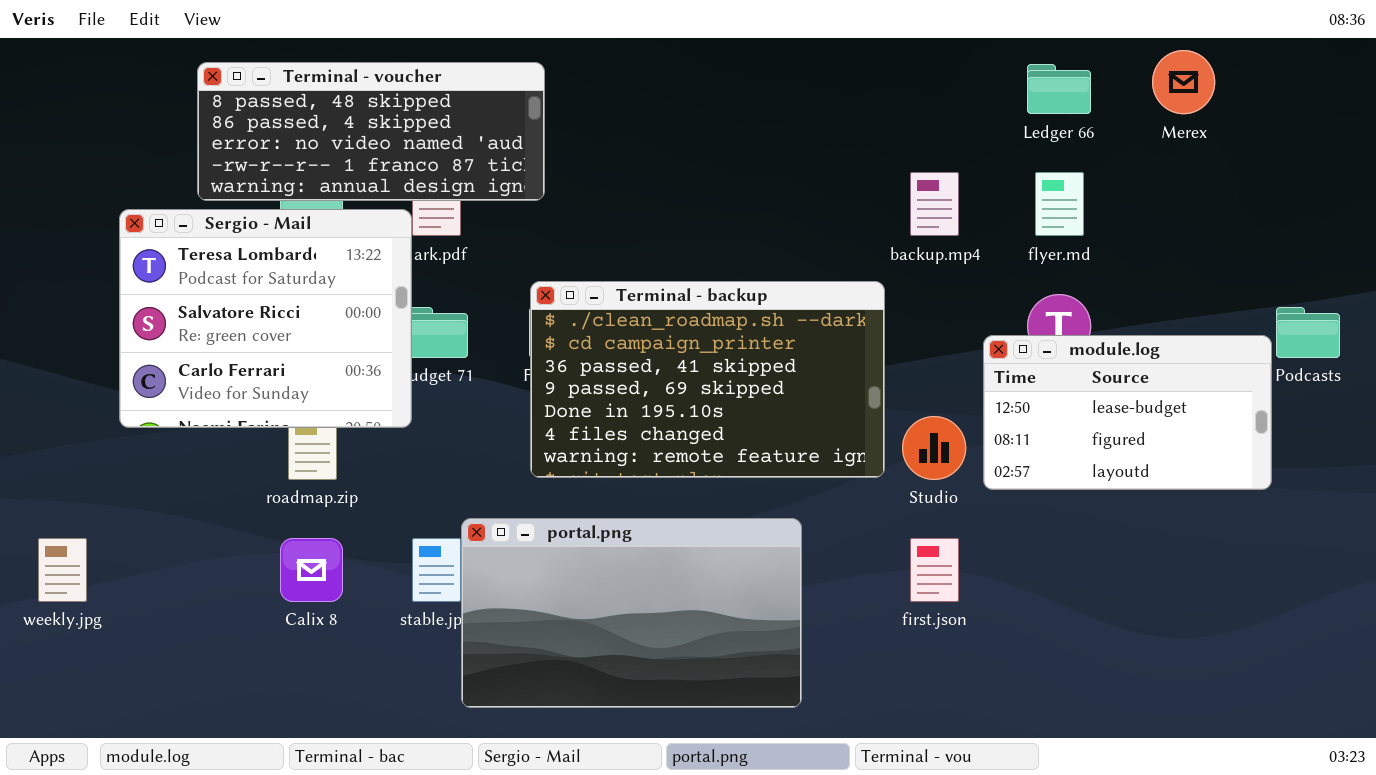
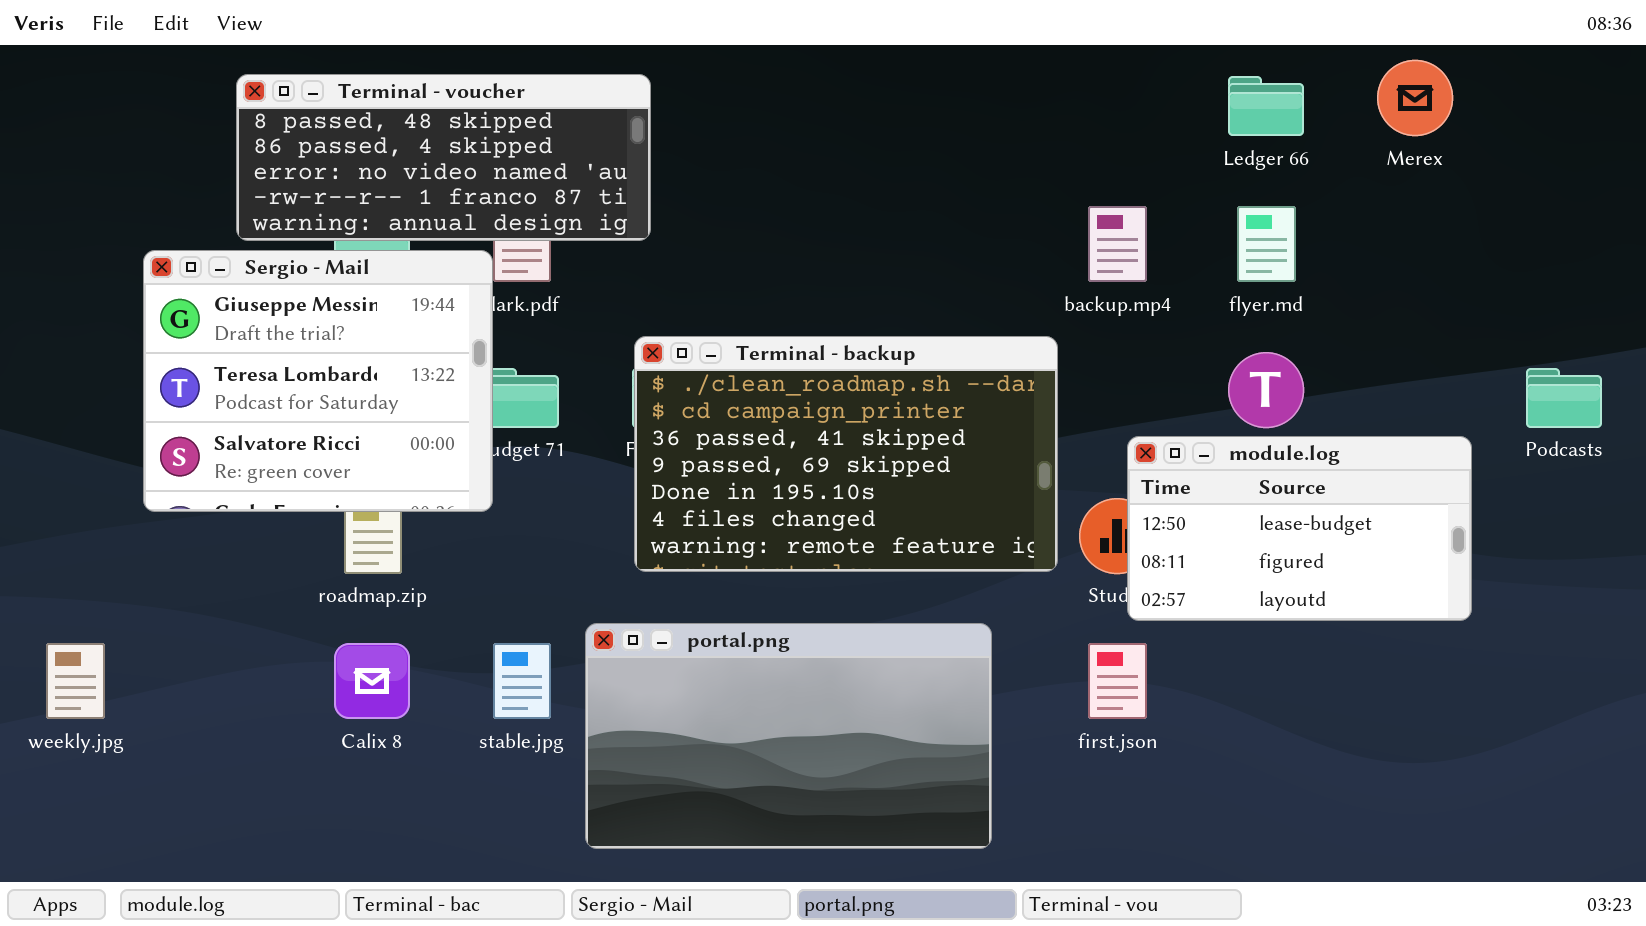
Sergio - Mail: [119,209,412,428] -> [143,250,493,512], scrolled up 1 row
module.log: [983,335,1272,490] -> [1127,436,1472,621], moved
portal.png: [461,518,802,708] -> [585,623,992,849], moved

